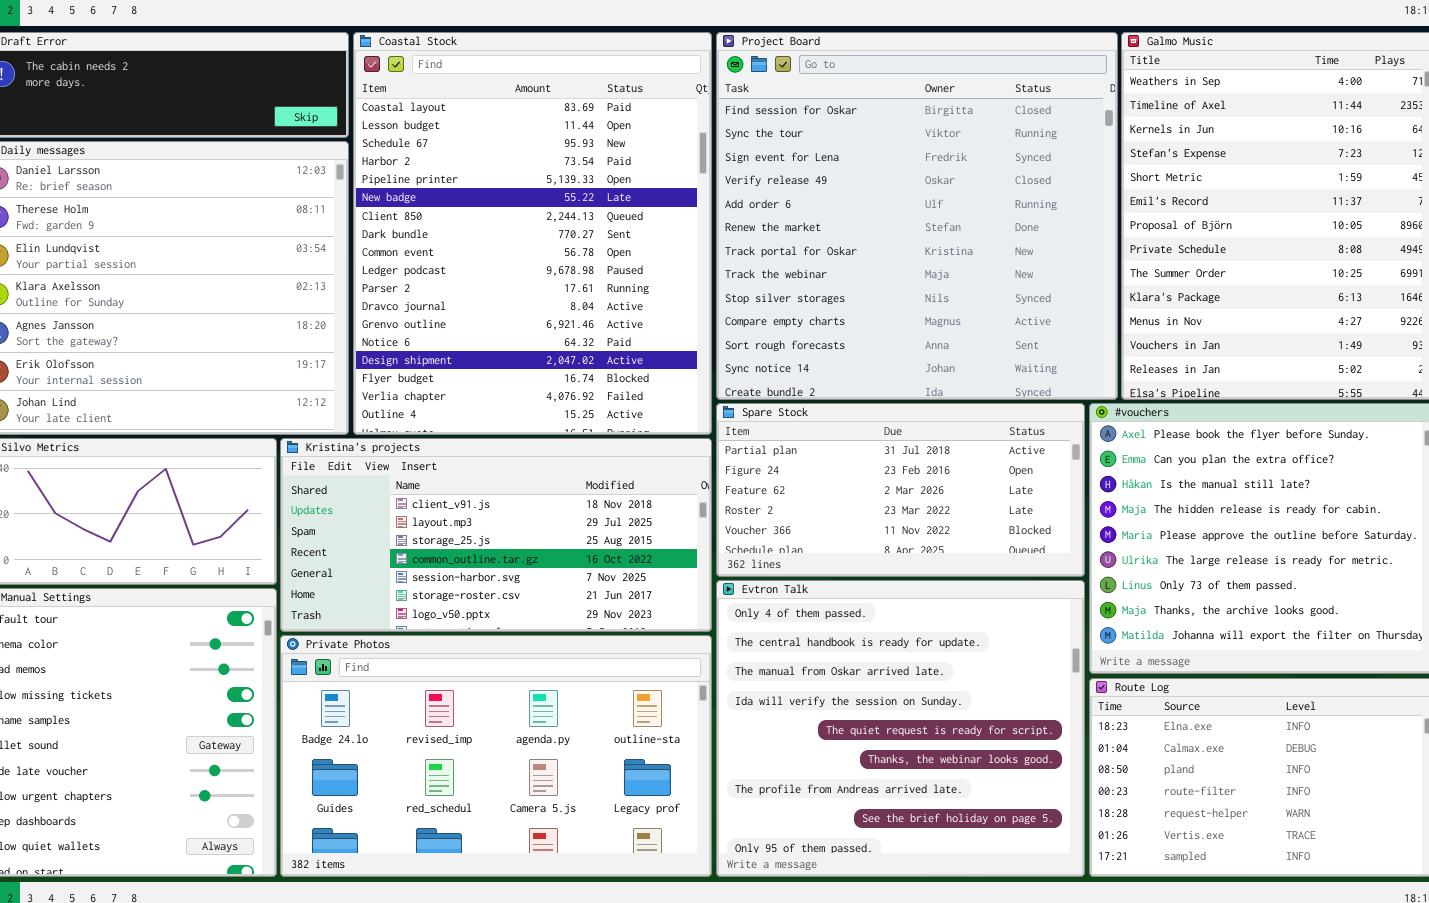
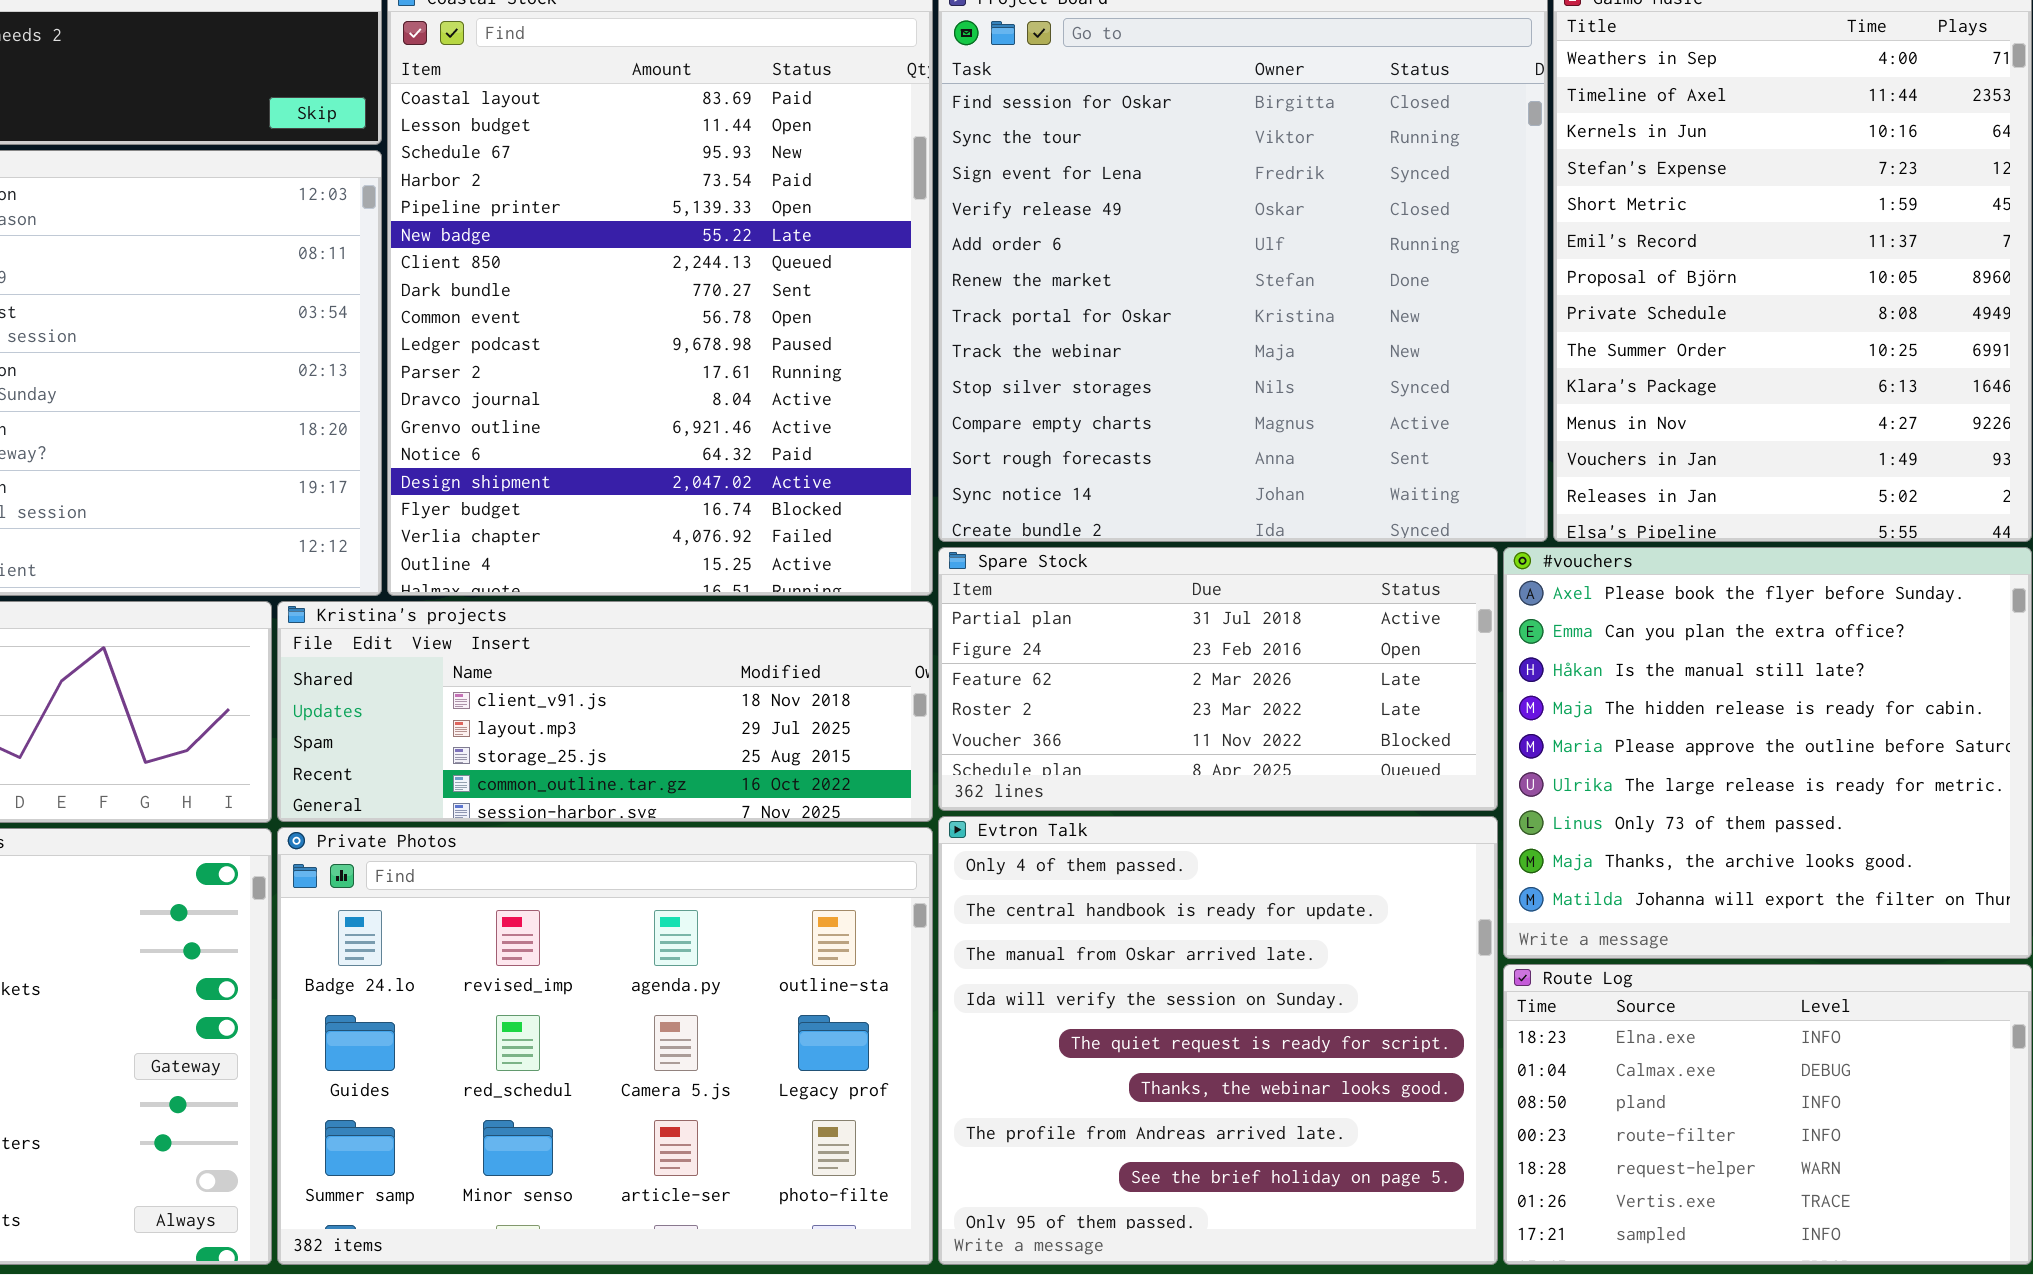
Kristina's projects: [280,438,712,632] -> [277,601,933,822], resized
Private Photos: [280,635,712,877] -> [277,827,933,1265], resized

